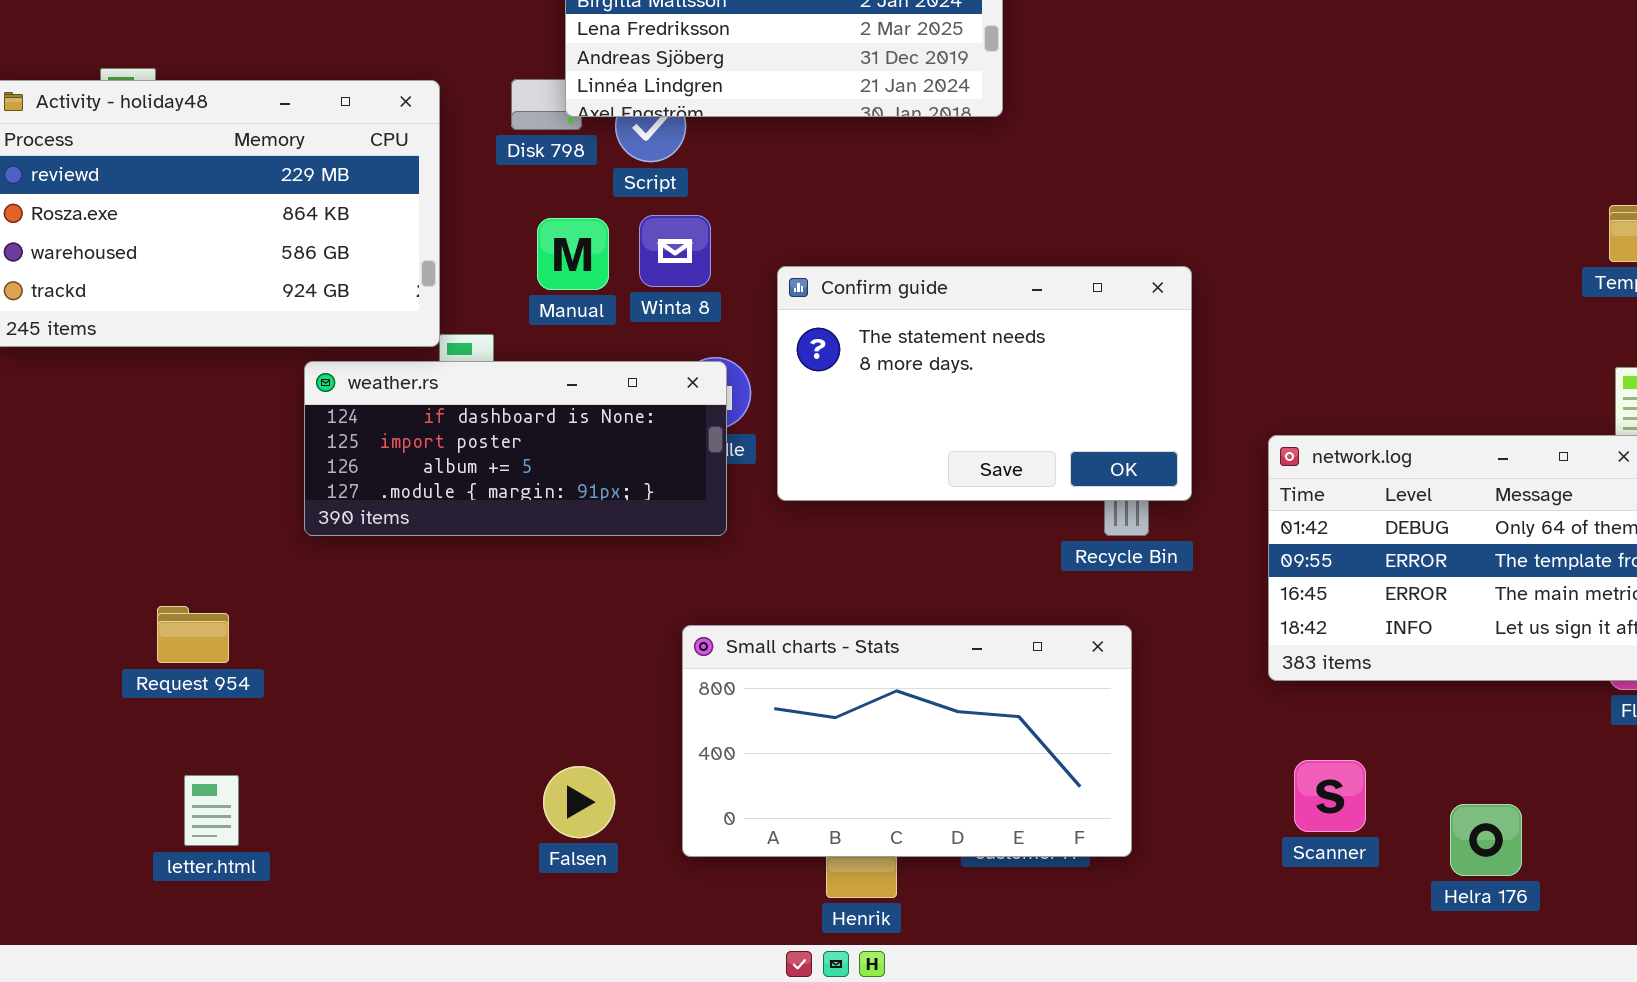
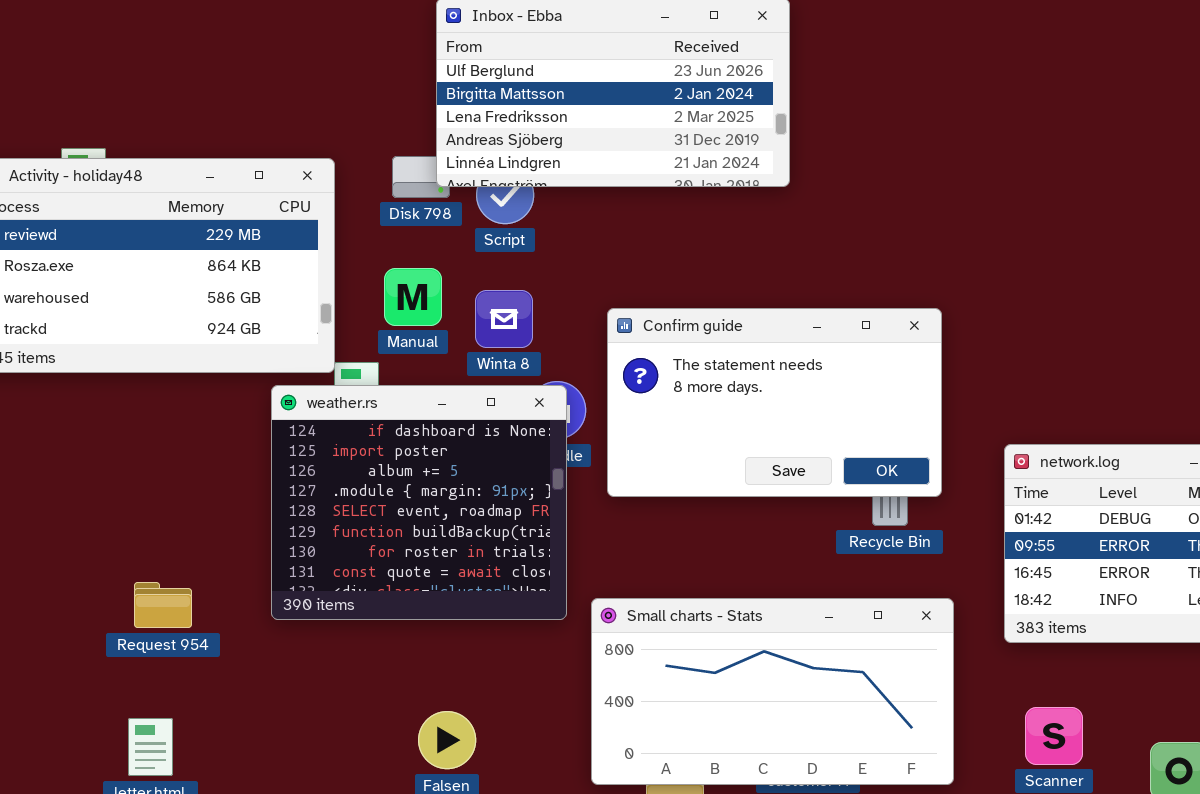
Winta 8: [639,215,711,287] -> [475,290,533,348], moved
Manual: [537,218,609,290] -> [384,268,442,326], moved
weather.rs: [304,361,727,536] -> [271,385,567,620], resized
Request 954: [157,606,229,663] -> [134,582,192,628], moved
Small charts - Stats: [682,625,1132,857] -> [591,598,954,785], moved

